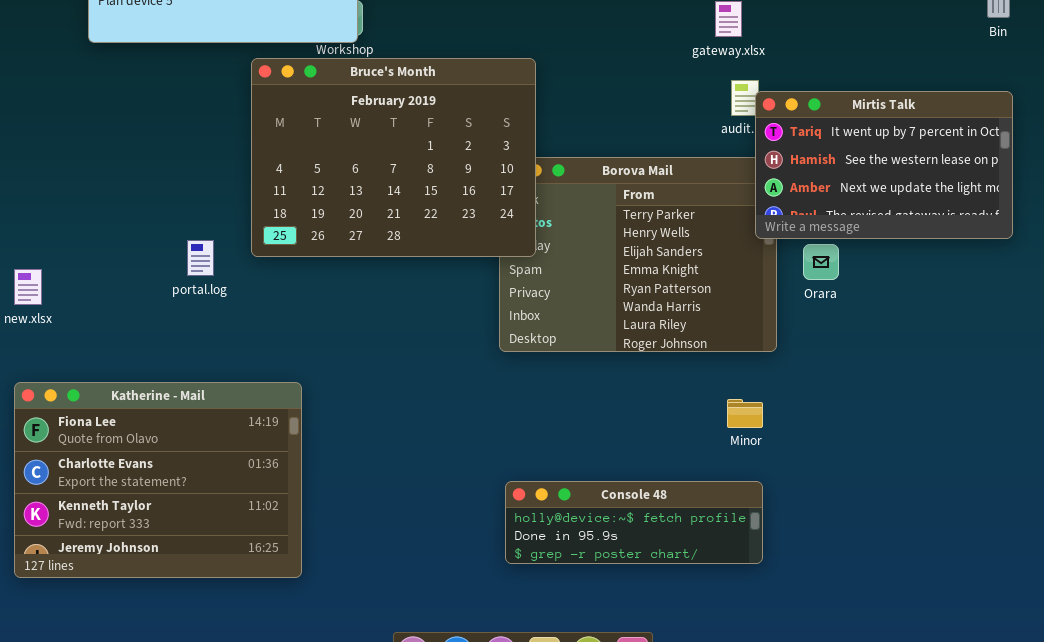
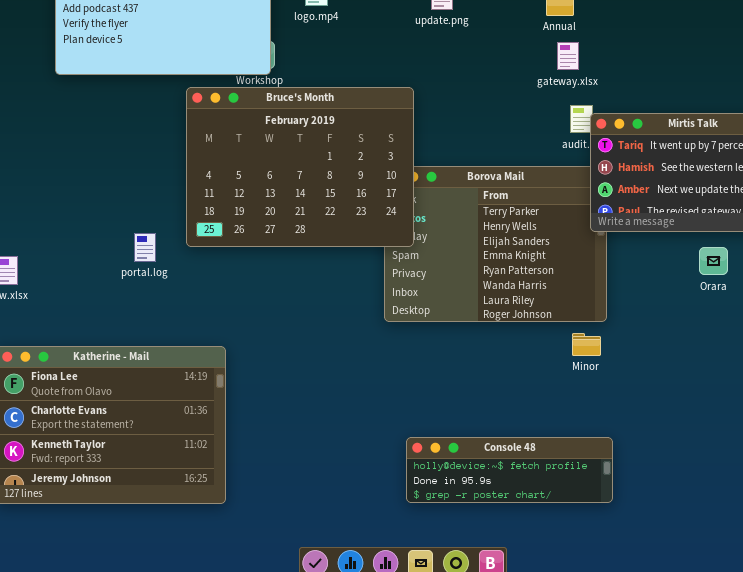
Orara: [803,244,839,280] -> [699,247,728,275], moved
Minor: [727,399,763,428] -> [572,333,601,356], moved
Console 48: [505,481,763,564] -> [406,437,613,503], moved

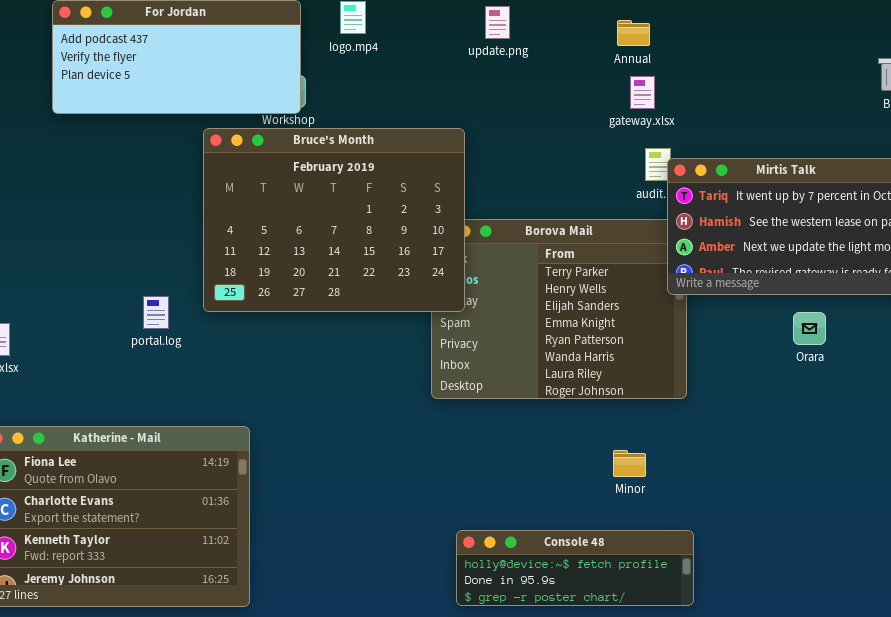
Minor: [572,333,601,356] -> [613,450,646,477], moved

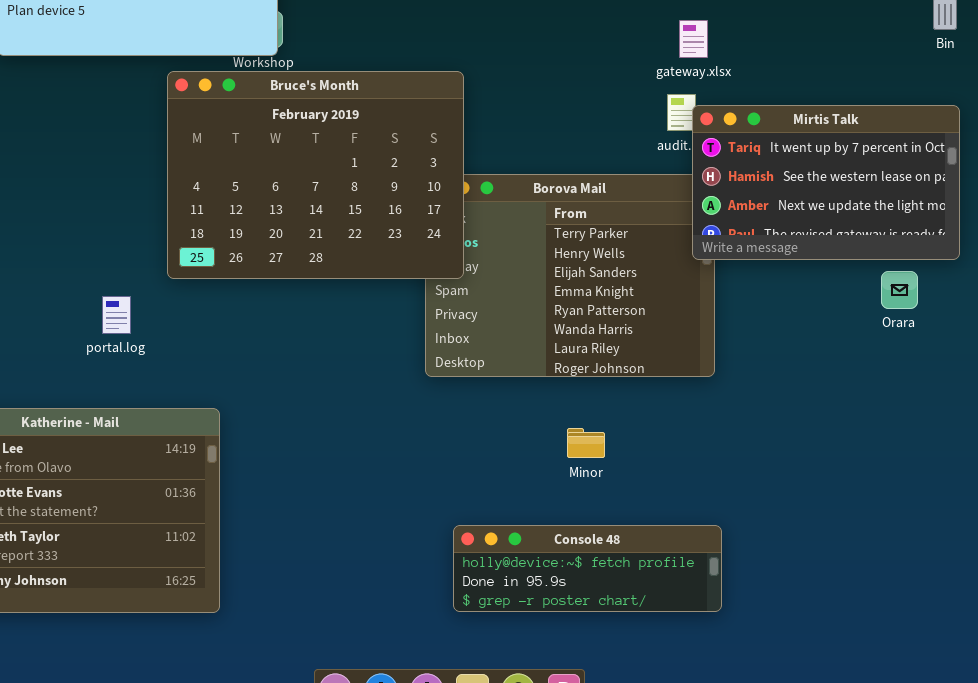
gateway.xlsx: [630,76,655,109] -> [679,20,708,58], moved
portal.log: [143,296,169,329] -> [102,296,131,334], moved
Orara: [793,312,826,345] -> [881,271,918,309], moved
Minor: [613,450,646,477] -> [567,428,605,458], moved

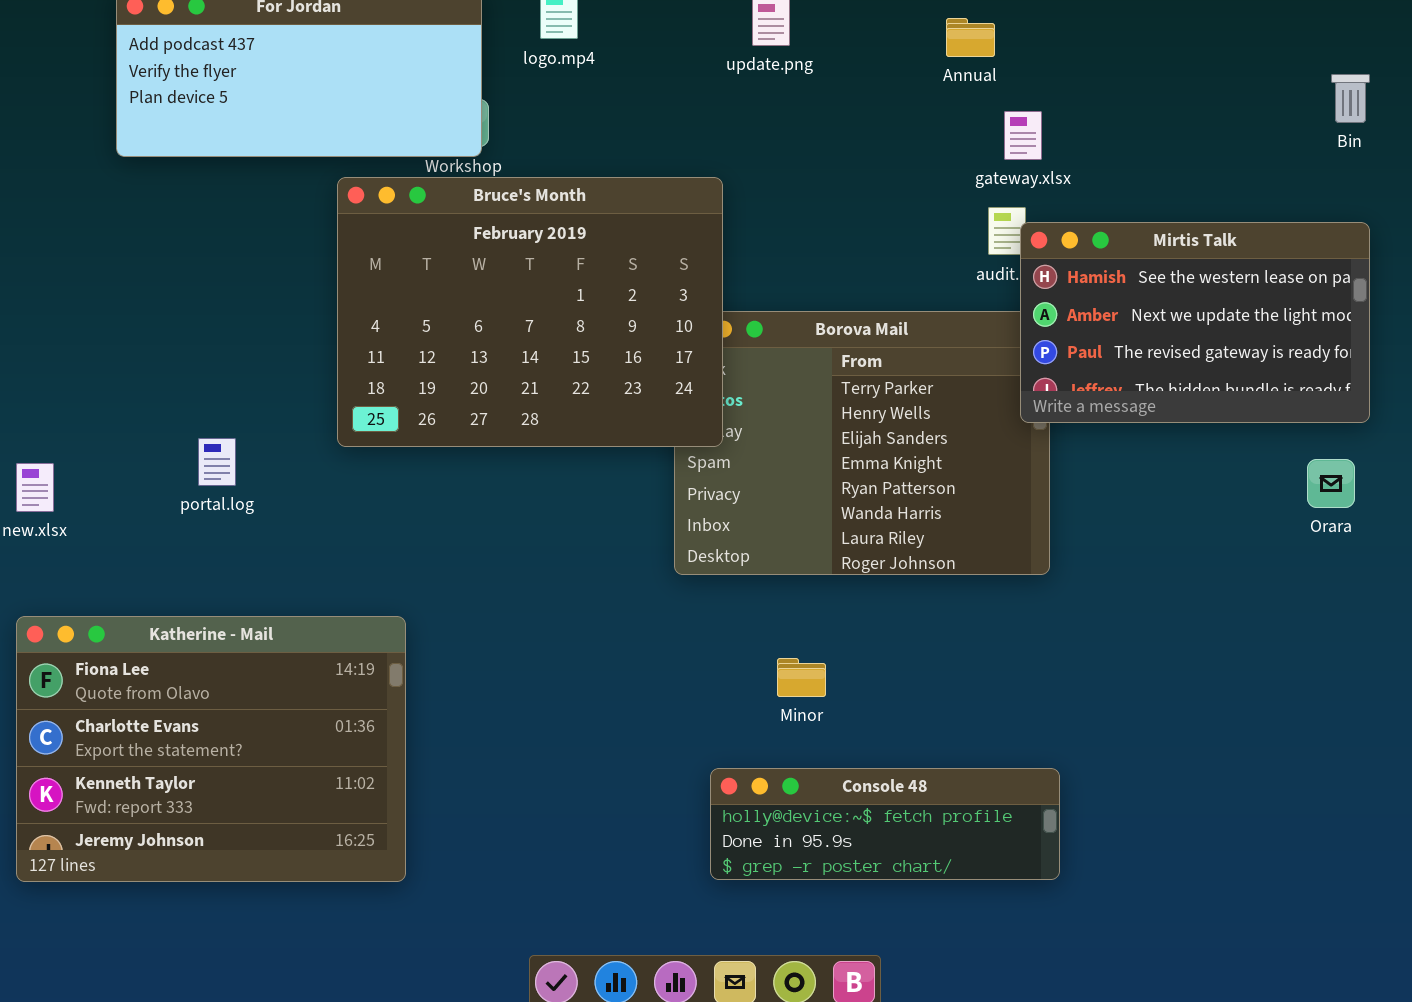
Mirtis Talk: [692,105,960,260] -> [1020,222,1370,423], scrolled down 1 row
Orara: [881,271,918,309] -> [1307,459,1355,508], moved
portal.log: [102,296,131,334] -> [198,438,236,486], moved
Minor: [567,428,605,458] -> [777,658,826,697], moved

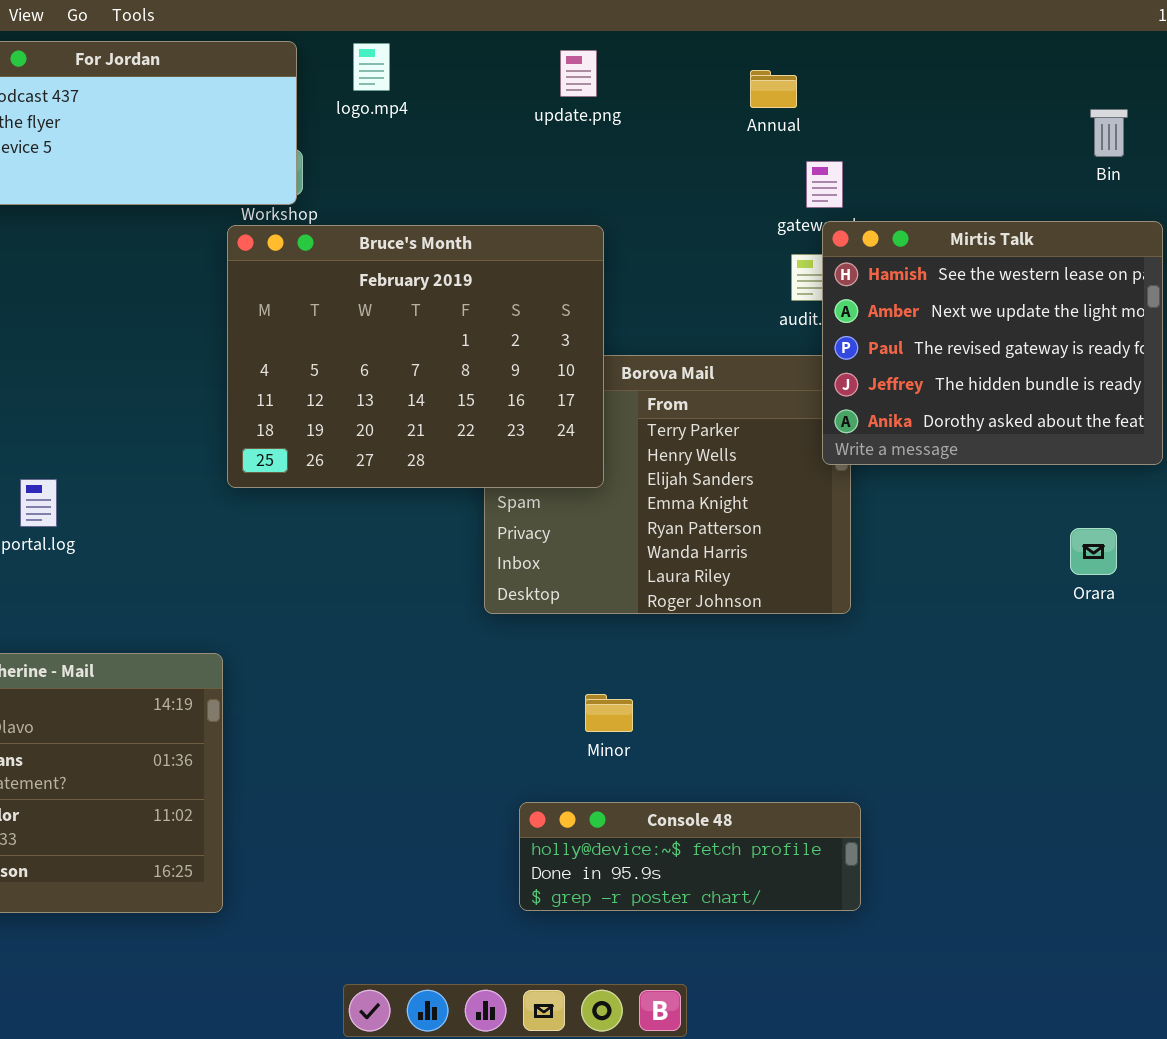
Bin: [1331,74,1370,123] -> [1090,109,1128,157], moved
Bruce's Month: [337,177,723,447] -> [227,225,604,488], moved
Mirtis Talk: [1020,222,1370,423] -> [822,221,1163,465], resized
Orara: [1307,459,1355,508] -> [1070,528,1117,575], moved

